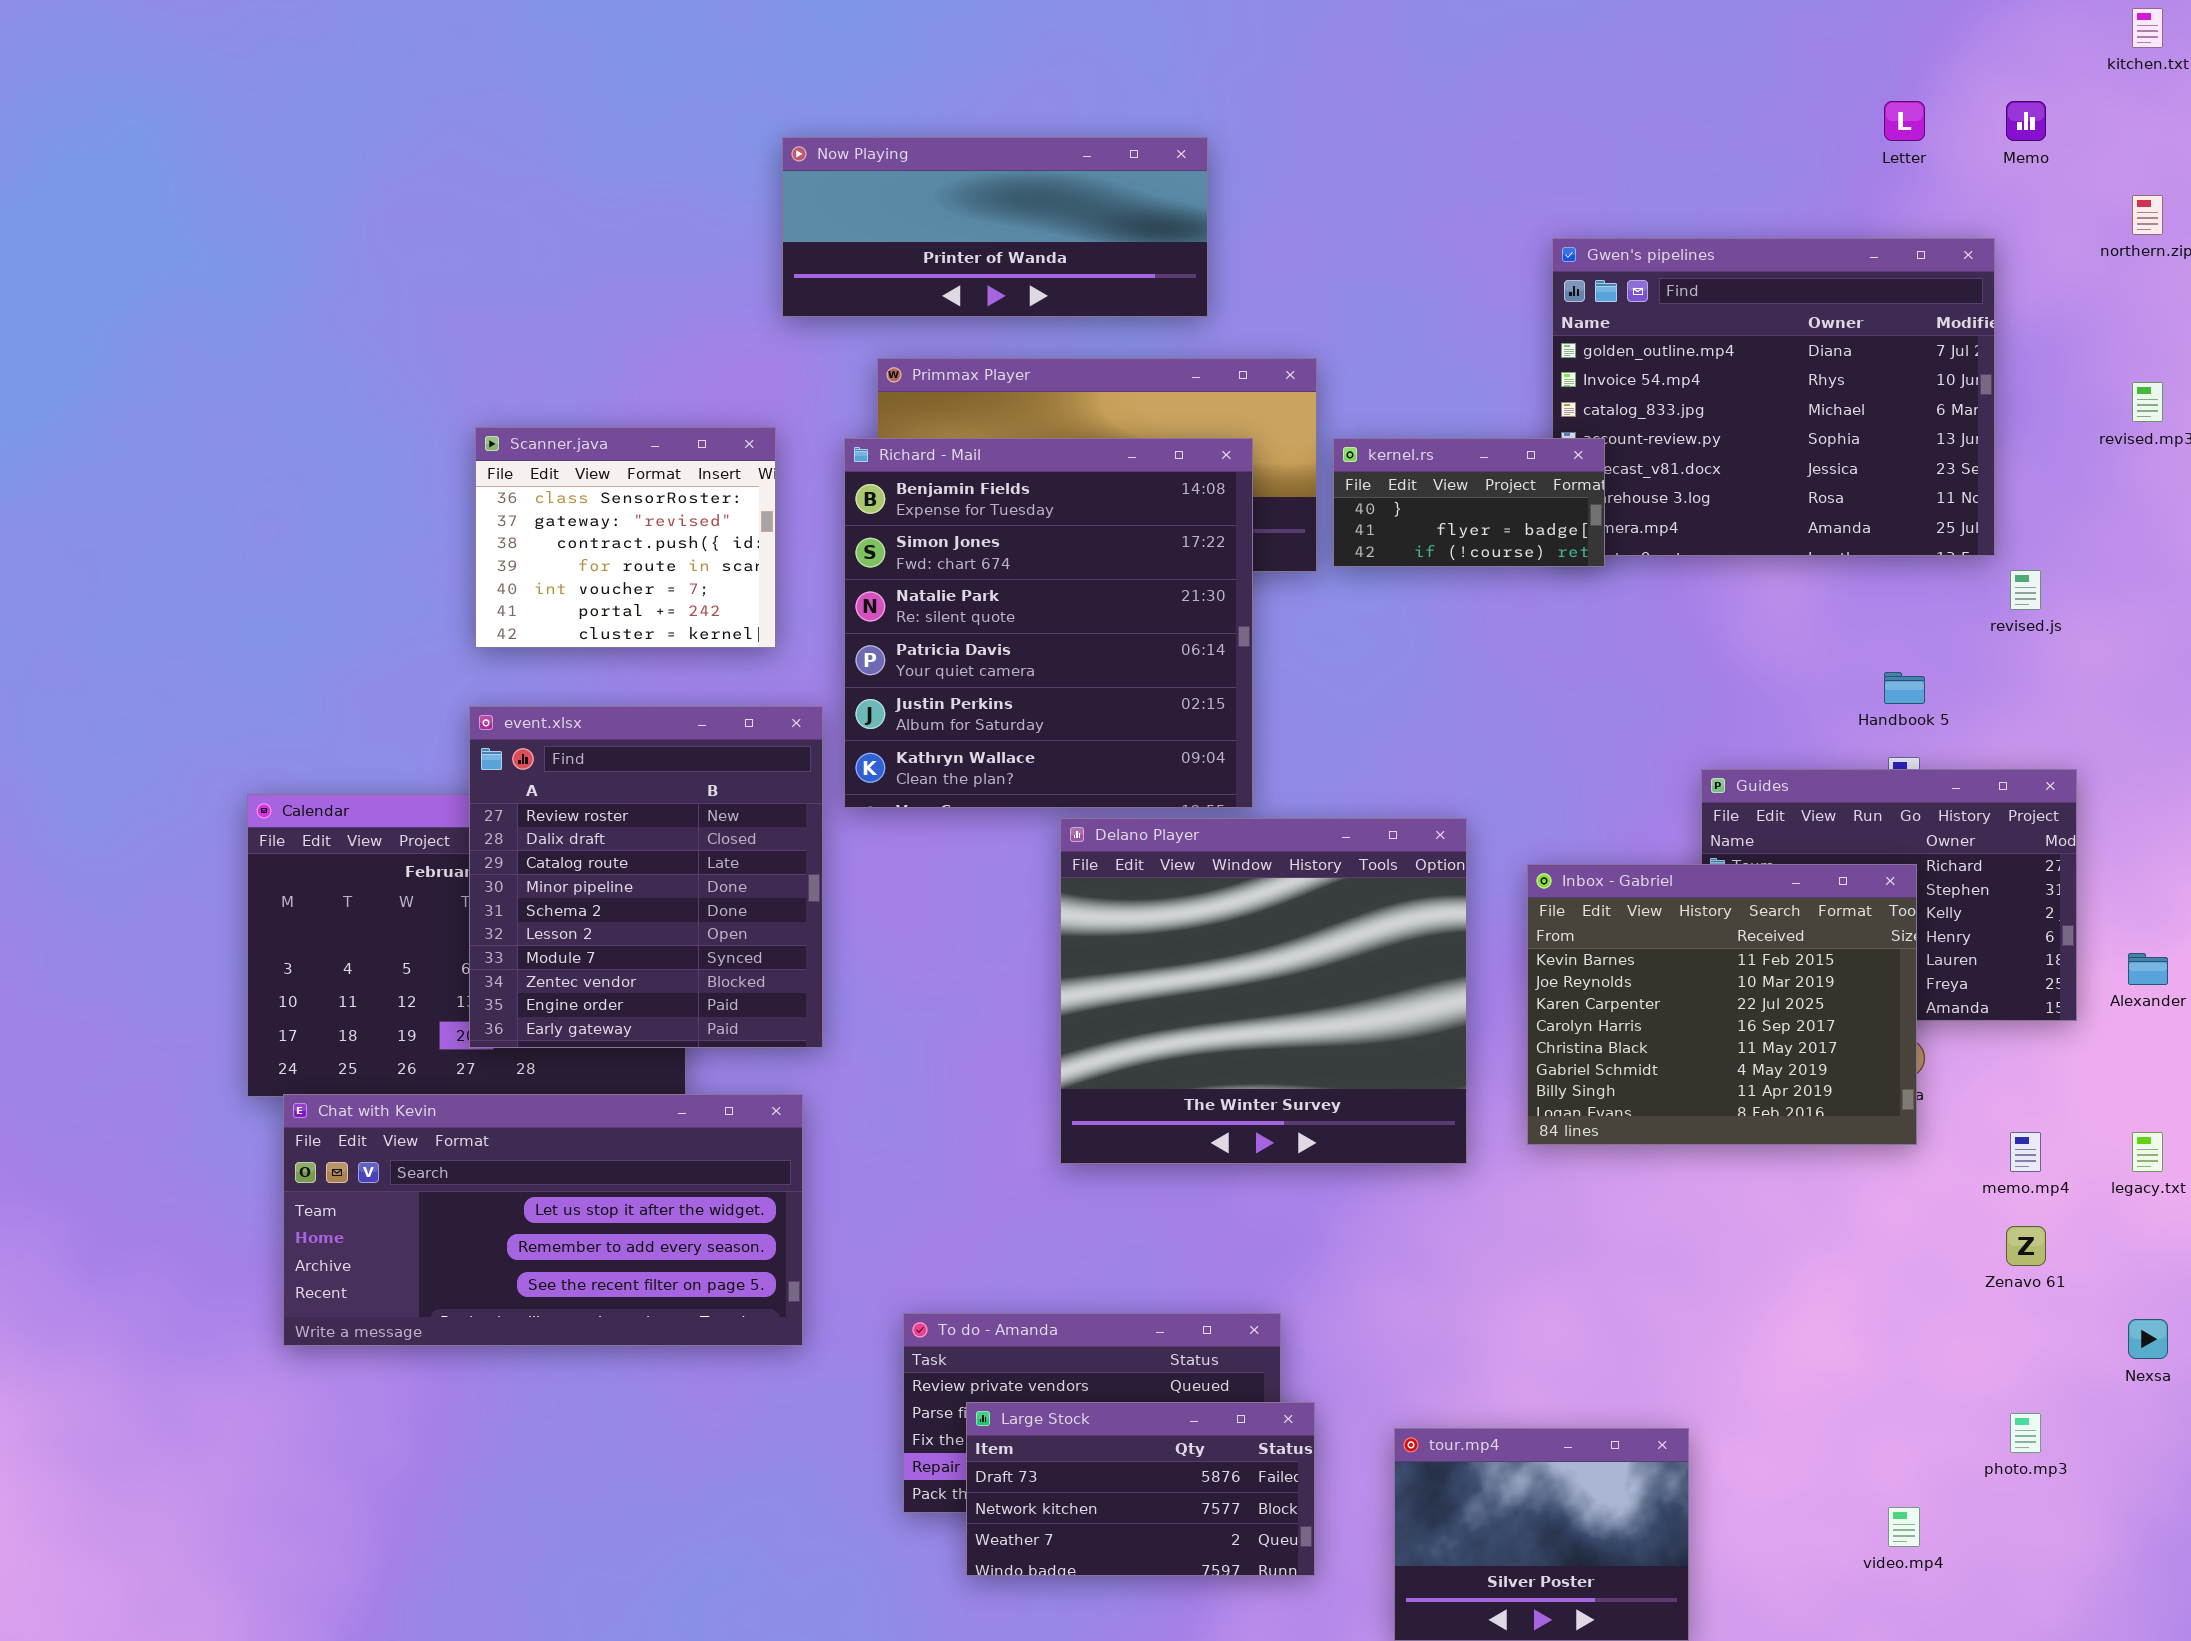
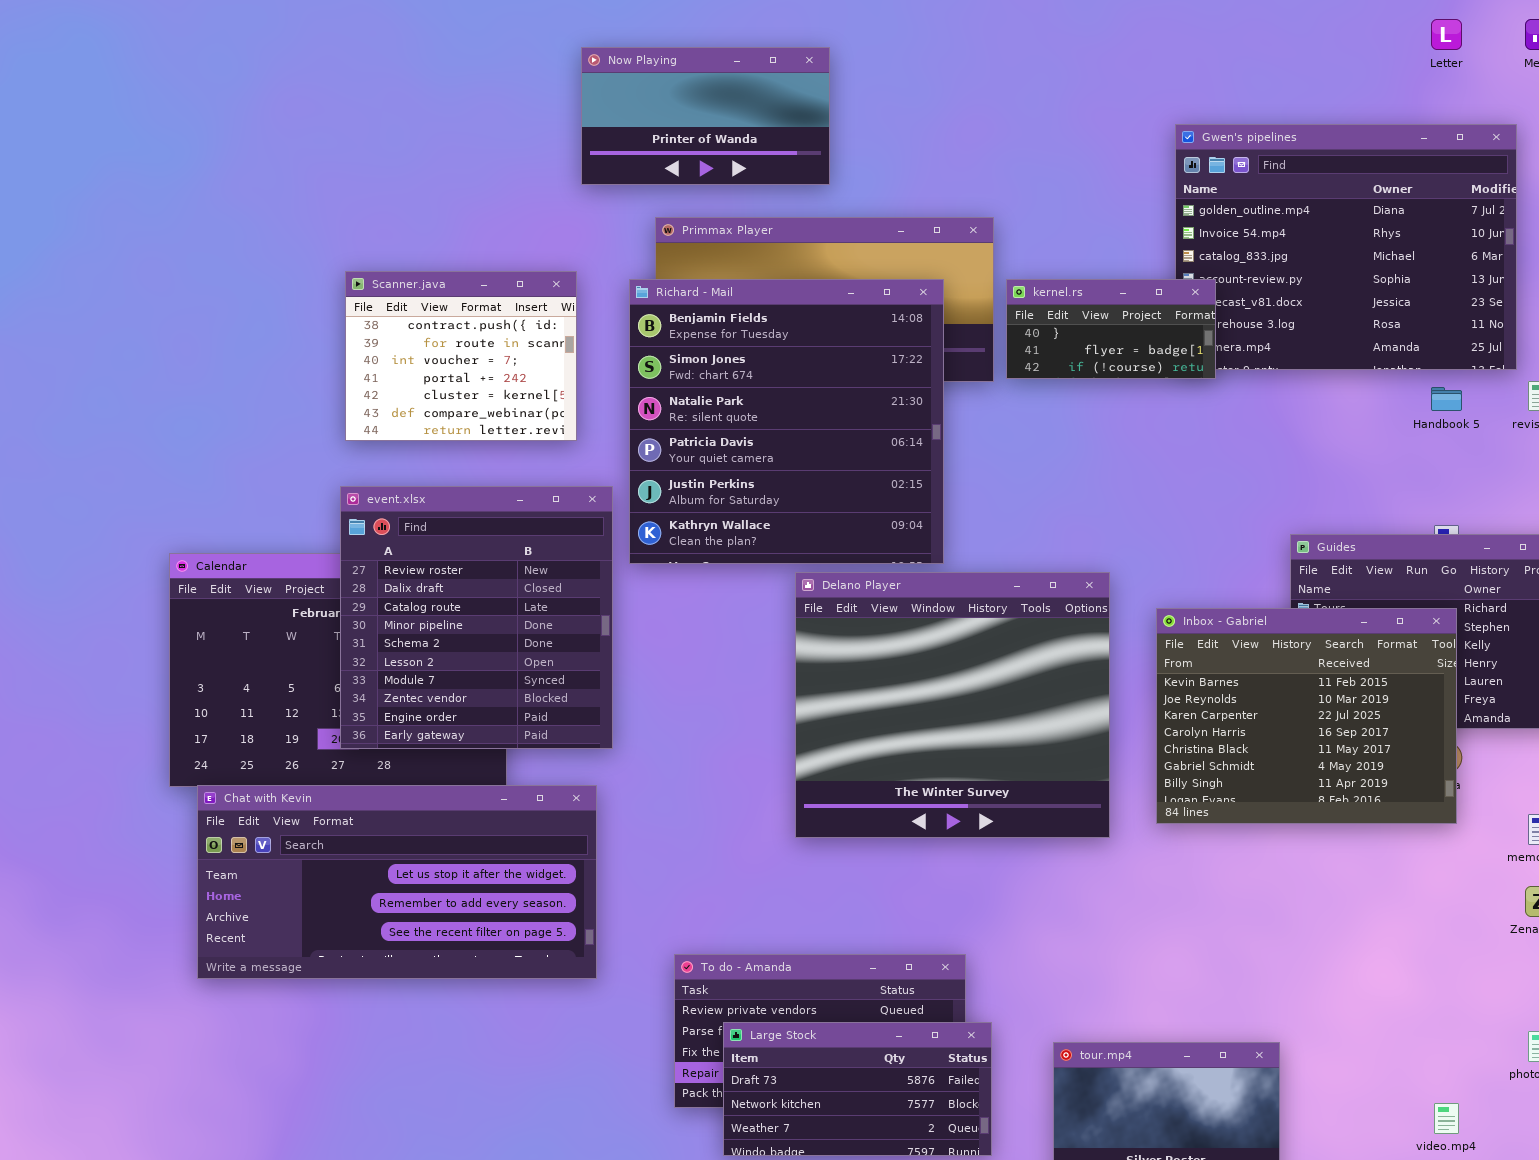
Now Playing: [782,137,1208,317] -> [581,47,830,185], resized
Scanner.java: [475,427,776,648] -> [345,271,577,441], scrolled down 2 rows
Handbook 5: [1884,672,1925,704] -> [1431,387,1462,411], moved

